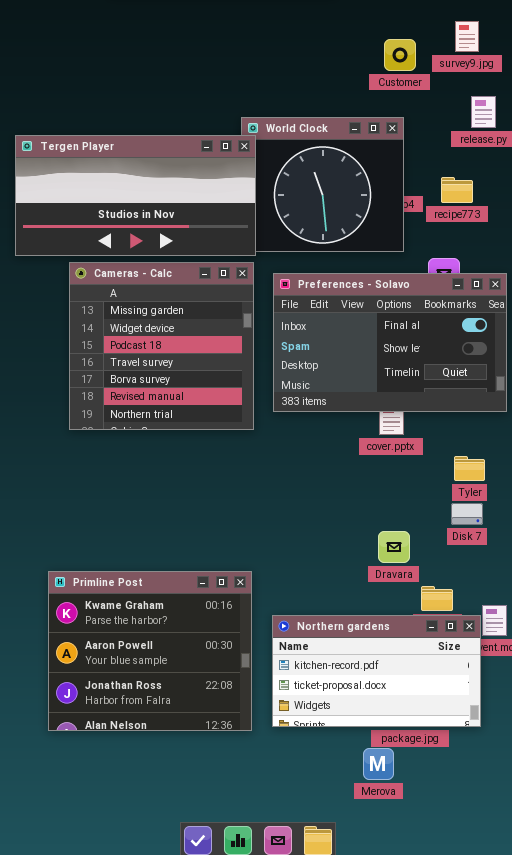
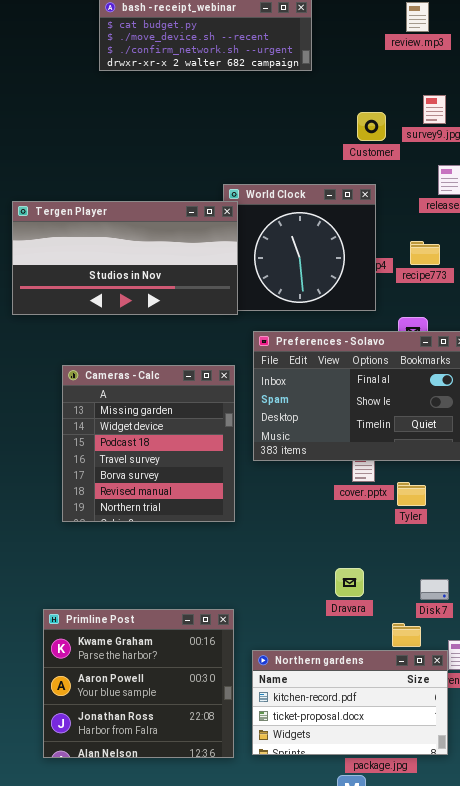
Cameras - Calc: [69,262,254,430] -> [62,365,235,522], moved
Tyler: [454,456,485,481] -> [397,482,426,506], moved
Disk 7: [451,503,483,525] -> [420,579,449,600], moved
Dravara: [378,531,410,563] -> [335,568,364,597], moved

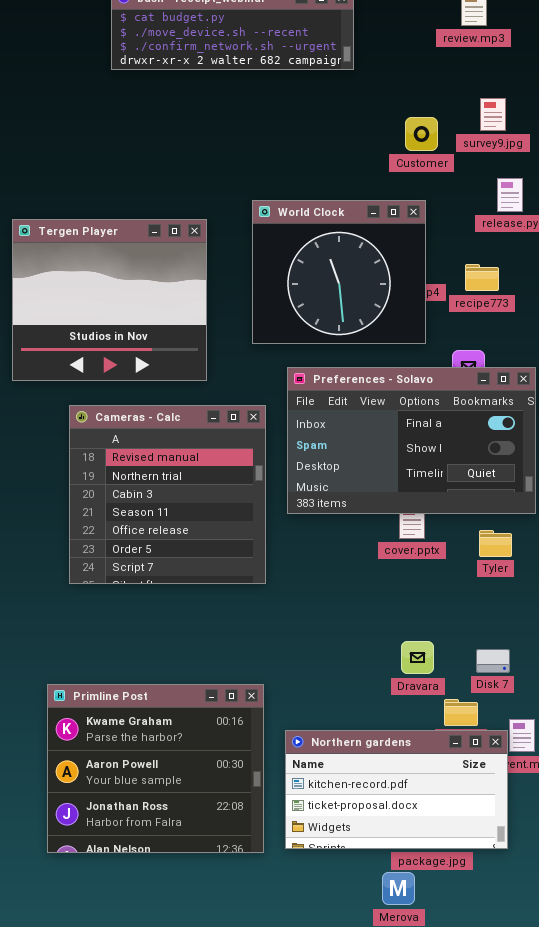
Tergen Player: [12,201,238,315] -> [12,219,207,381], resized
Cameras - Calc: [62,365,235,522] -> [69,405,266,584], scrolled down 5 rows
Tyler: [397,482,426,506] -> [479,530,512,557], moved
Dravara: [335,568,364,597] -> [401,641,434,674], moved

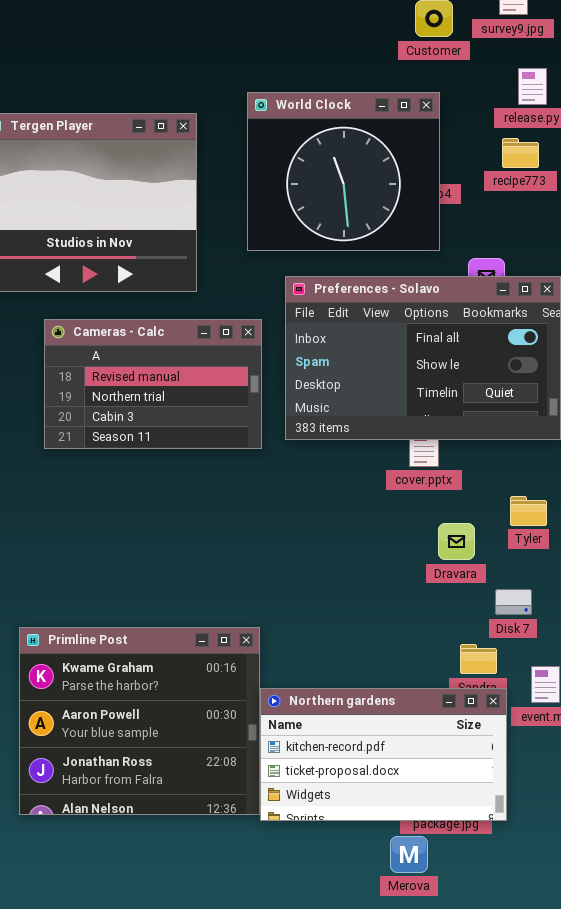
recipe773: [465,264,499,291] -> [502,138,539,168], moved
Cameras - Calc: [69,405,266,584] -> [44,319,262,449], resized
Tyler: [479,530,512,557] -> [510,496,547,526], moved
Dravara: [401,641,434,674] -> [438,523,475,560], moved
Northern gardens: [285,730,508,849] -> [260,688,507,821], moved

